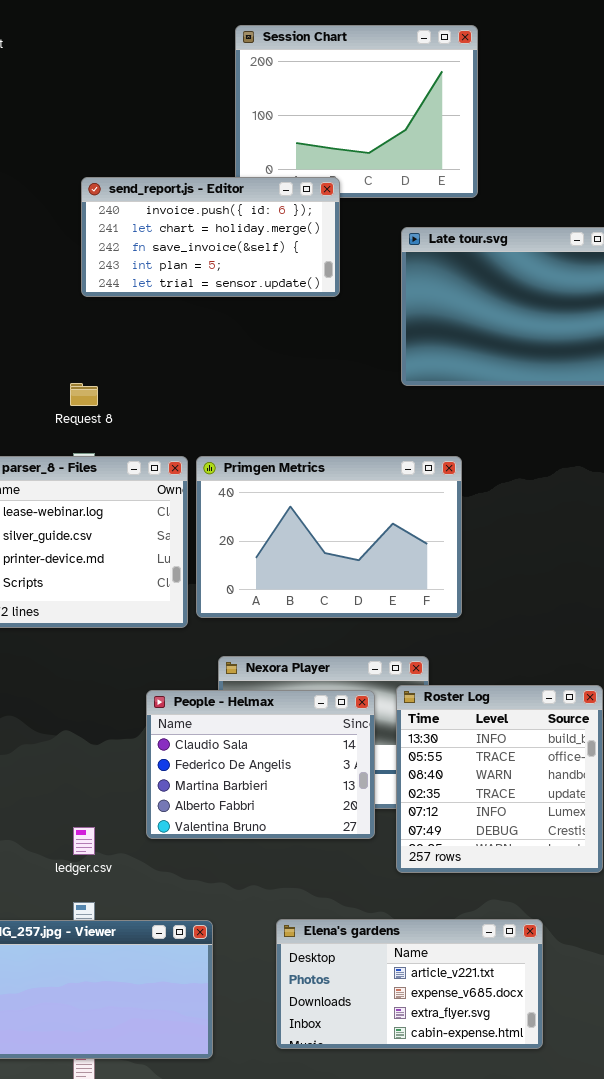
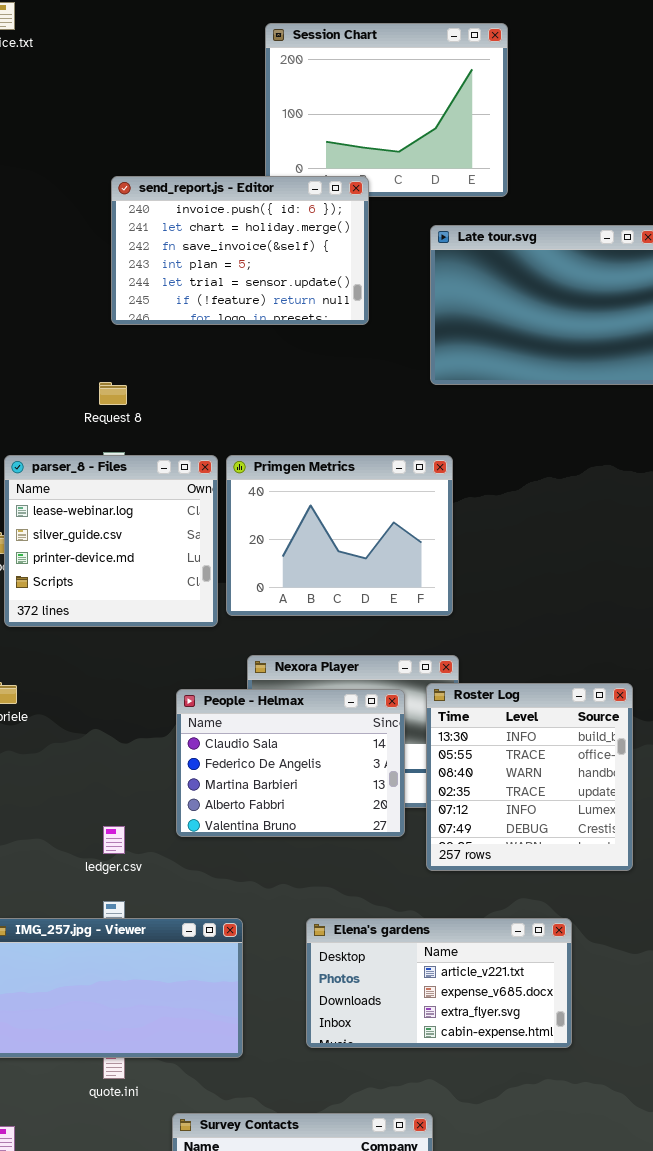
send_report.js - Editor: [81,177,340,297] -> [111,176,369,325], resized
Primgen Metrics: [196,456,462,618] -> [226,455,453,616], resized

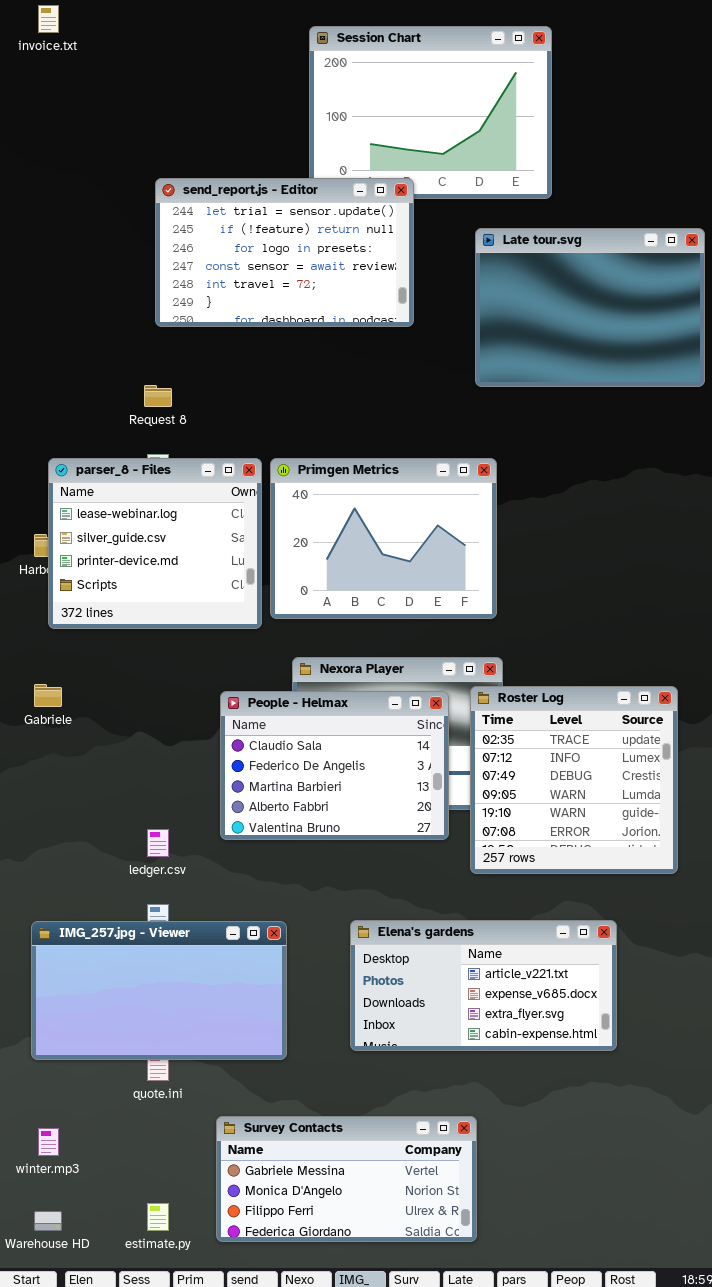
send_report.js - Editor: [111,176,369,325] -> [155,178,414,327], scrolled down 4 rows
Roster Log: [426,683,633,871] -> [470,686,678,874], scrolled down 3 rows

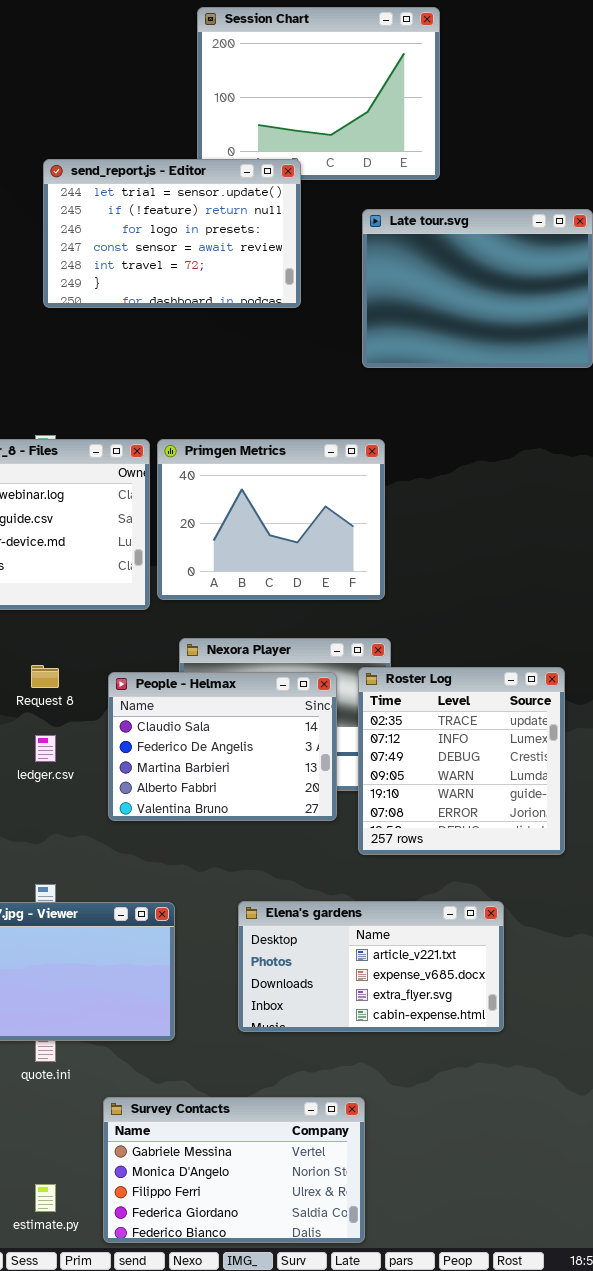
Request 8: [144,385,172,407] -> [31,665,59,688], moved
ledger.csv: [147,829,169,857] -> [35,735,56,762], moved
Survey Contacts: [216,1116,477,1242] -> [103,1097,365,1243], resized

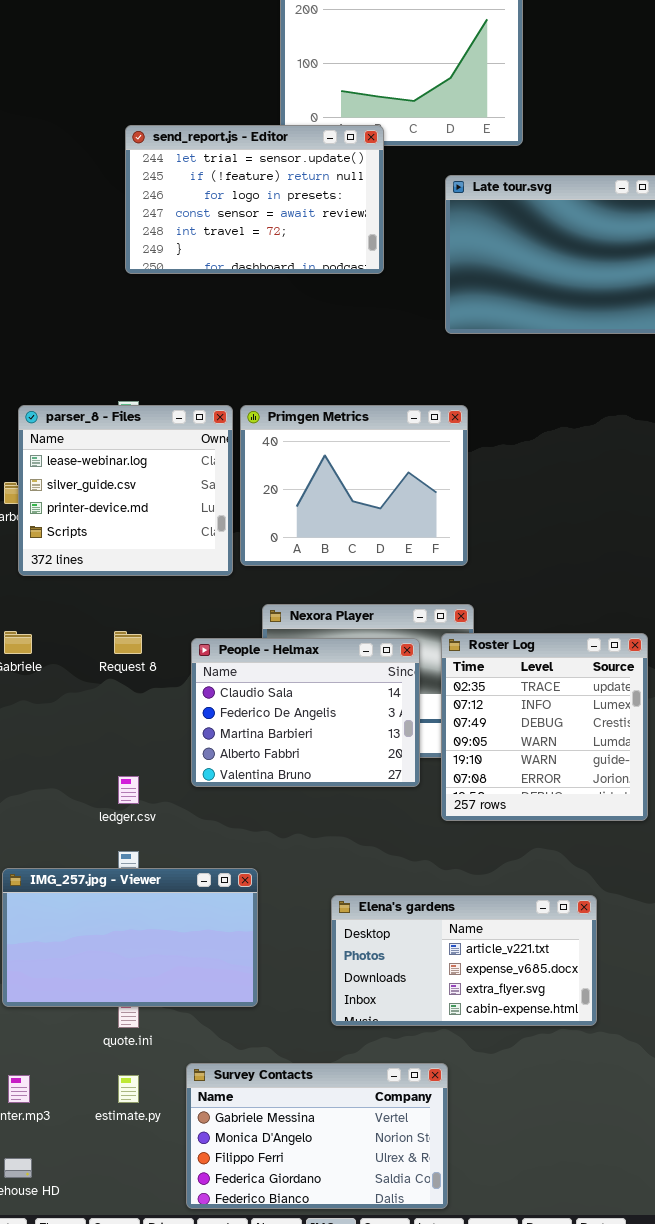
ledger.csv: [35,735,56,762] -> [118,776,139,804], moved
Elena's gardens: [238,901,504,1032] -> [331,895,597,1026], moved
estimate.py: [35,1184,56,1212] -> [118,1075,139,1103], moved

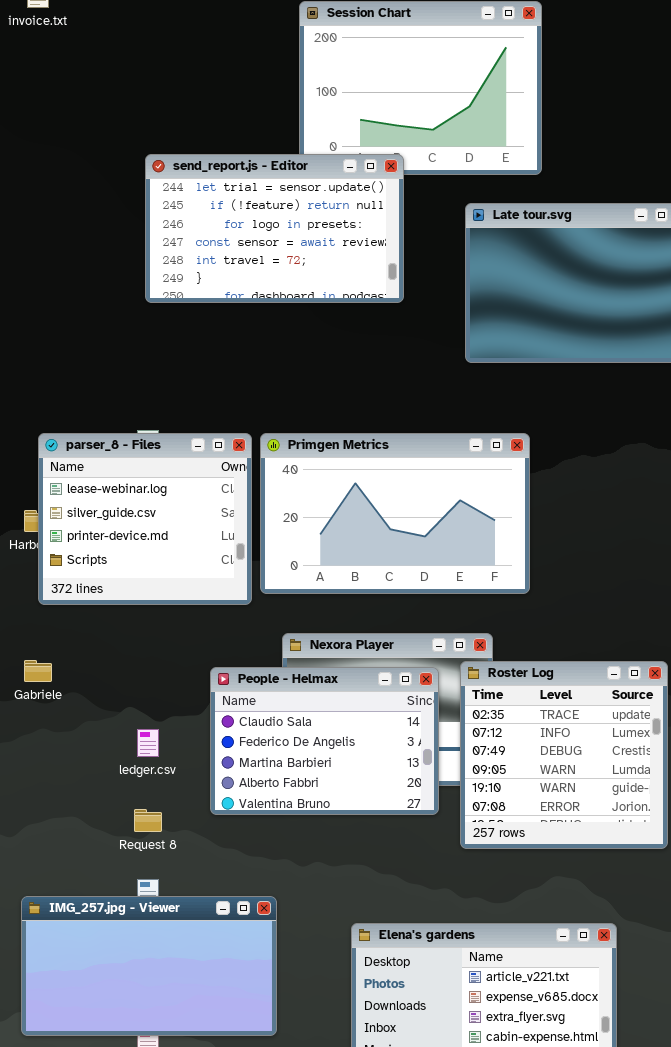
Primgen Metrics: [240,405,468,566] -> [260,433,530,594], resized
Request 8: [114,631,142,654] -> [134,809,162,832], moved
ledger.csv: [118,776,139,804] -> [137,729,159,757], moved

